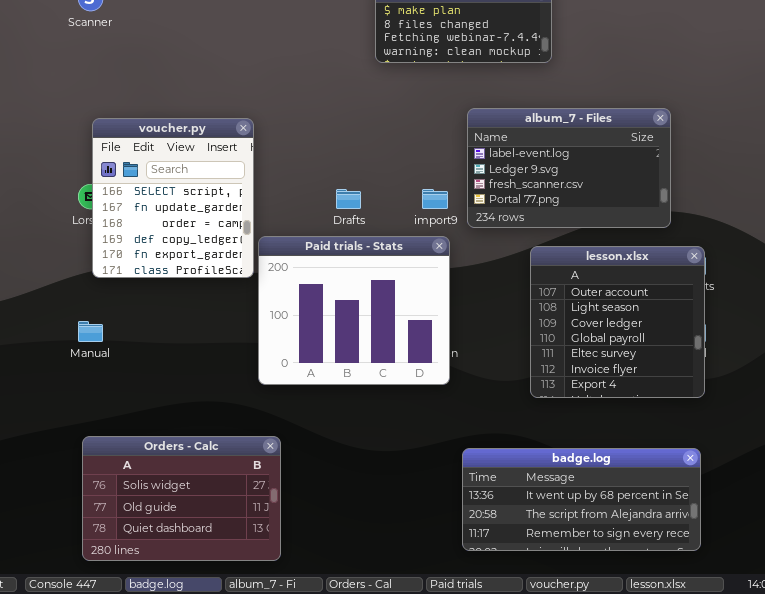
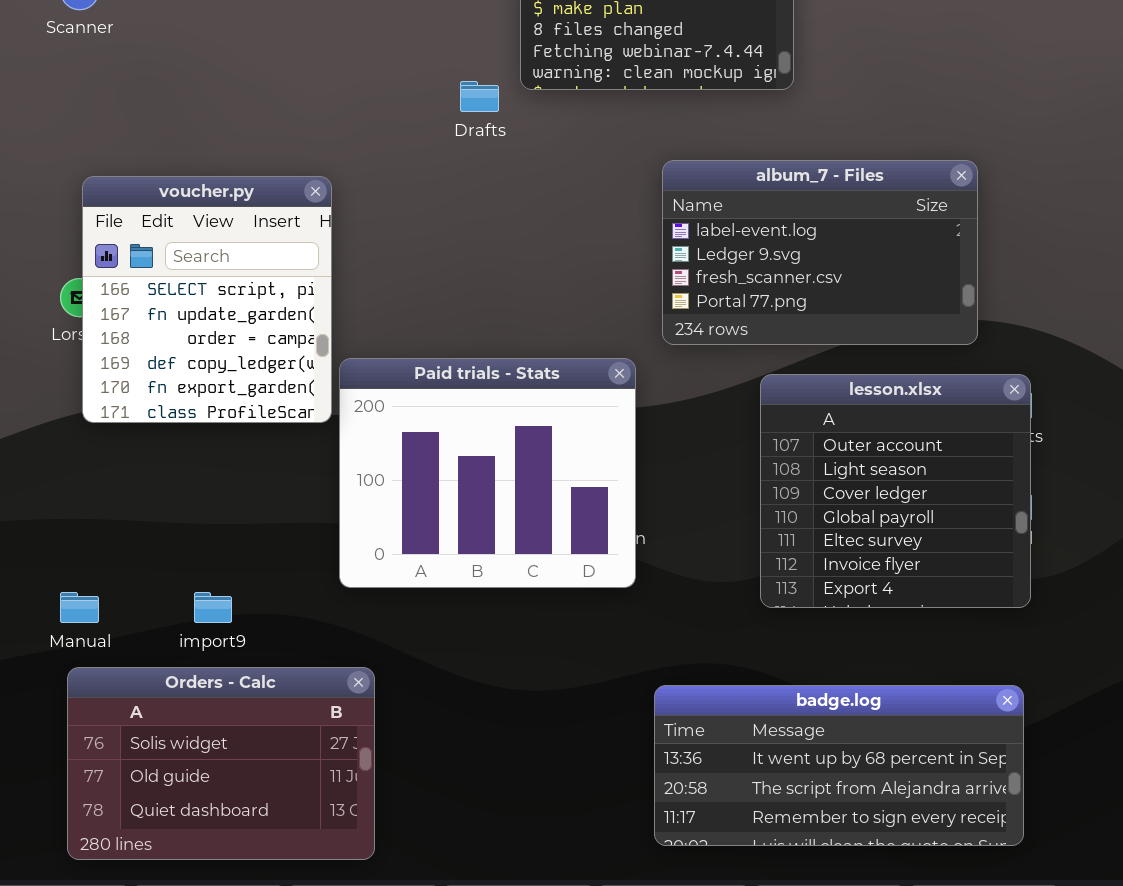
Drafts: [336,189,361,209] -> [460,81,499,112], moved
import9: [422,189,448,209] -> [194,592,232,623], moved
Manual: [78,321,103,342] -> [60,592,99,623], moved

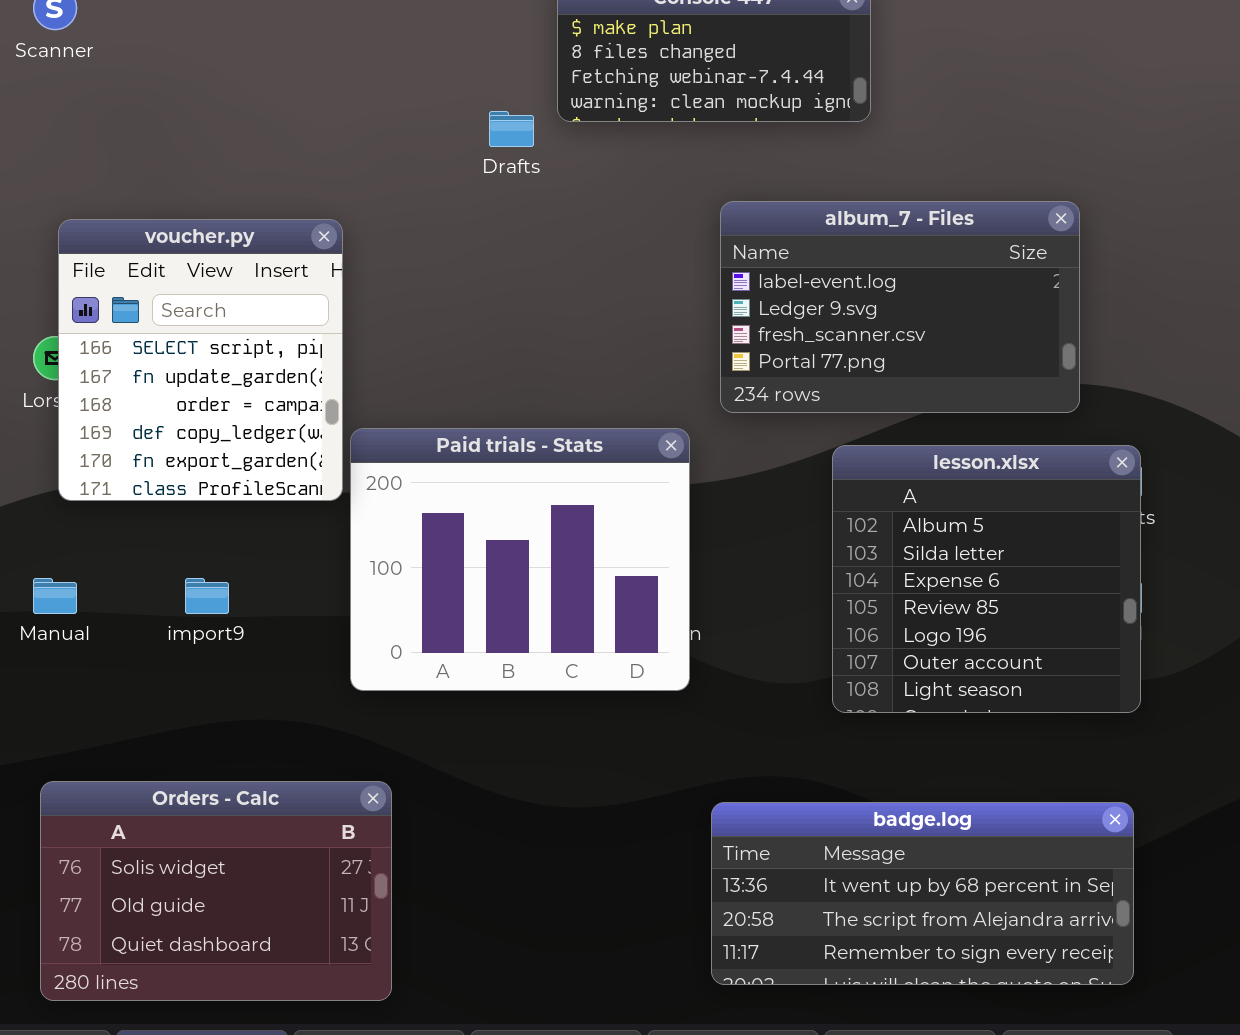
lesson.xlsx: [760,374,1031,608] -> [832,445,1141,713], scrolled up 5 rows
Manual: [60,592,99,623] -> [33,578,77,614], moved
import9: [194,592,232,623] -> [185,578,229,614], moved

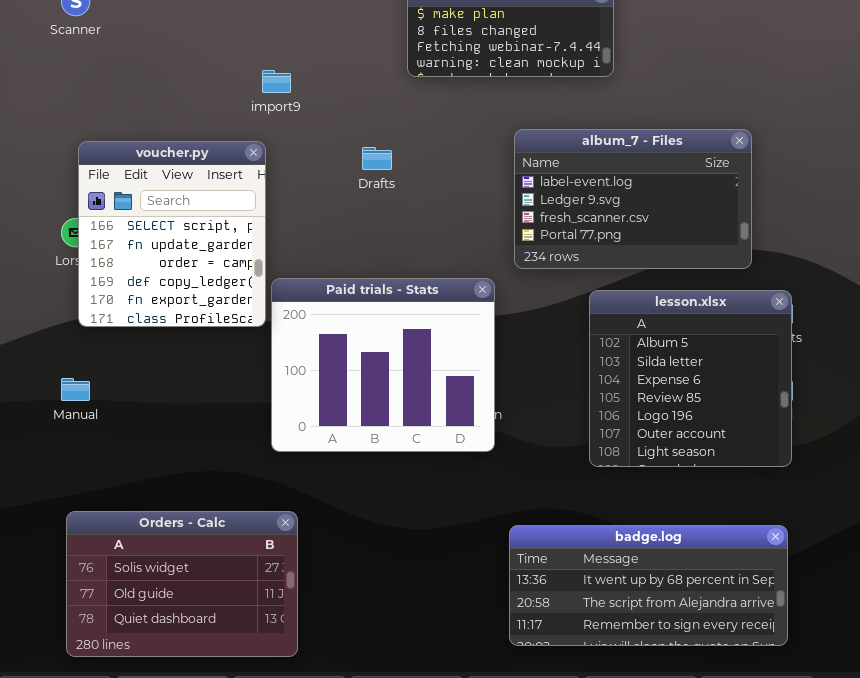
Drafts: [489,111,534,147] -> [362,147,392,170], moved
import9: [185,578,229,614] -> [262,70,291,93], moved

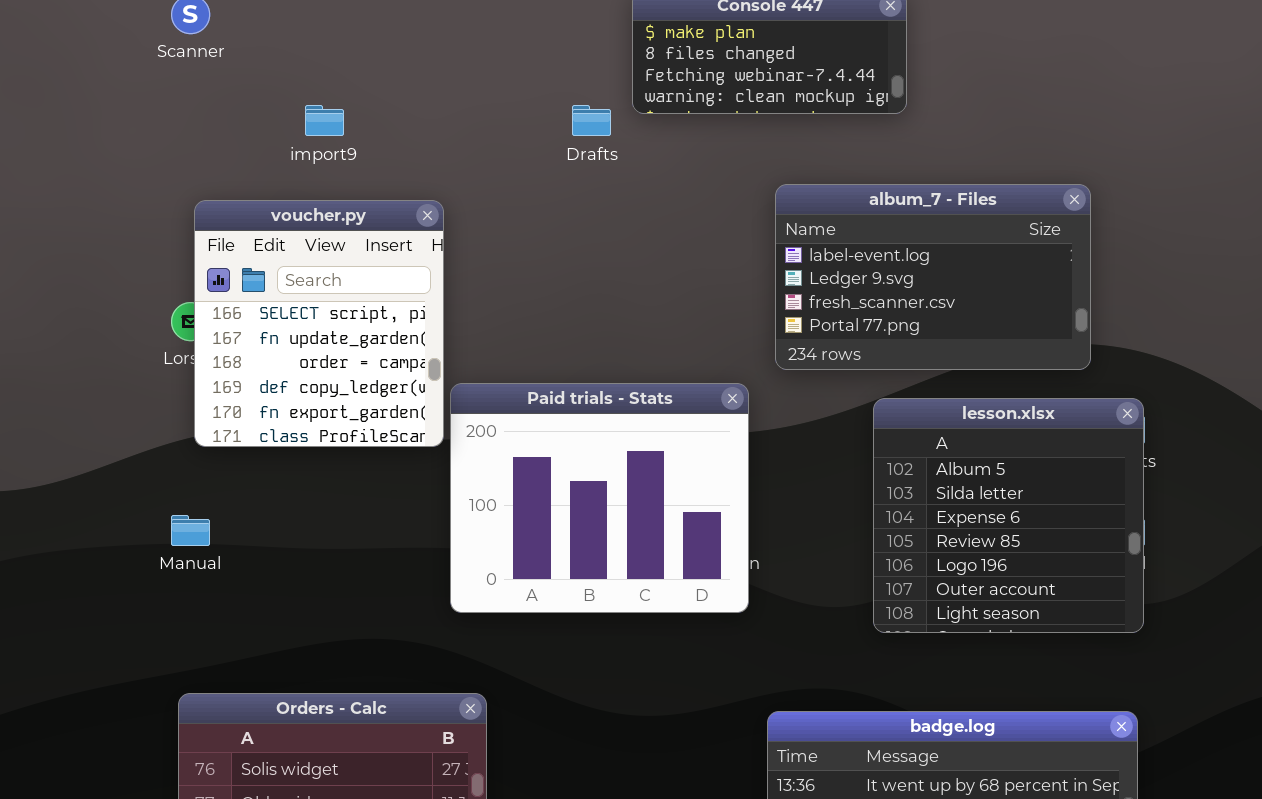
import9: [262,70,291,93] -> [305,105,344,136], moved
Drafts: [362,147,392,170] -> [572,105,611,136], moved

